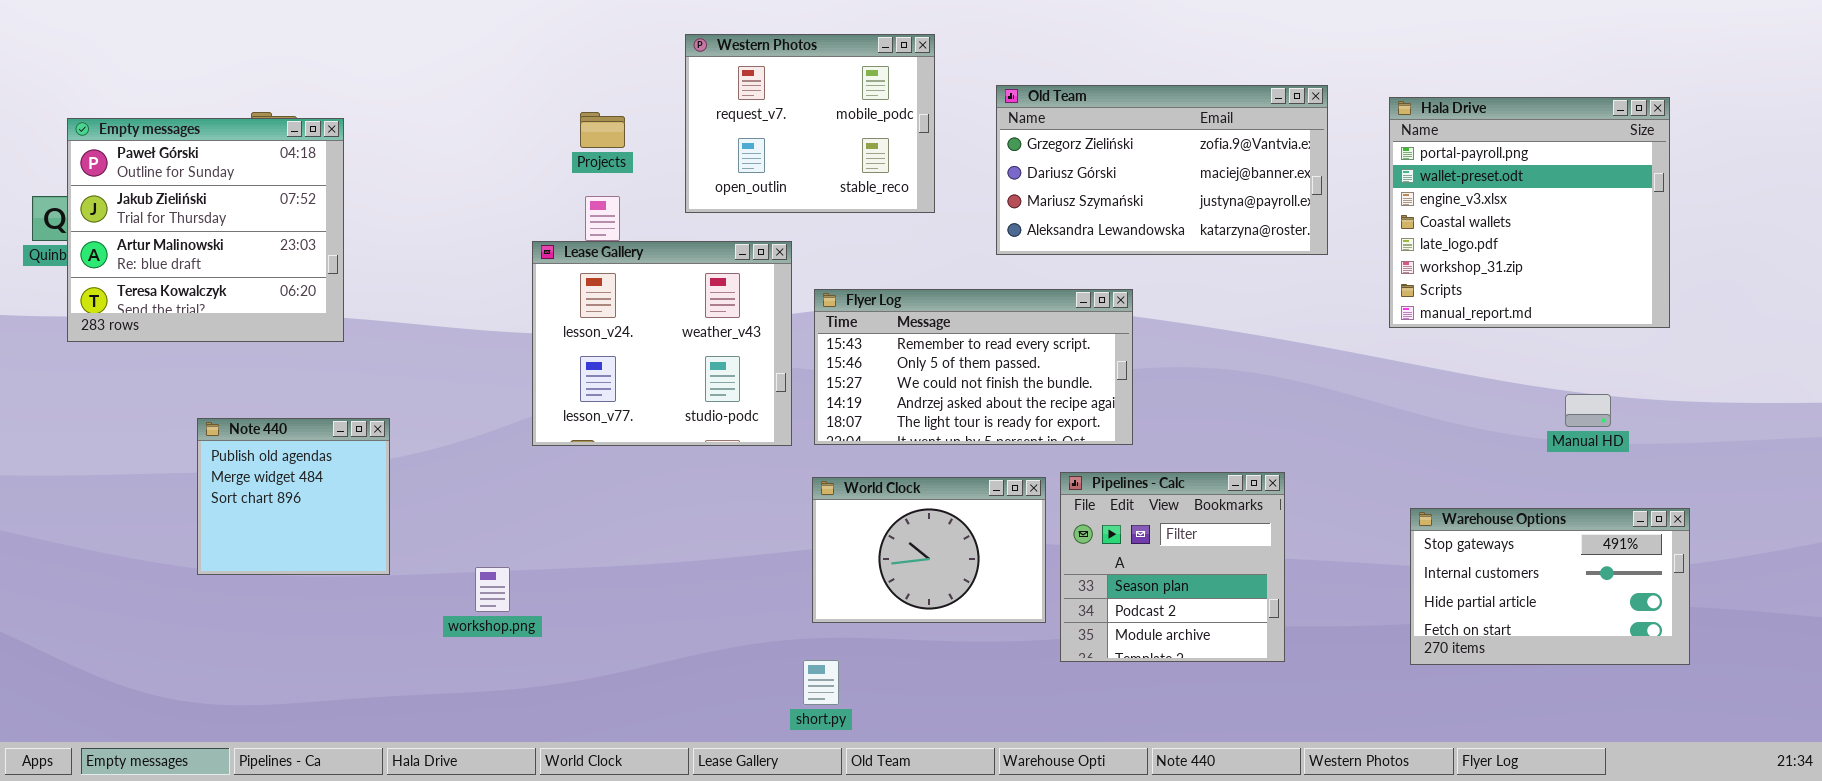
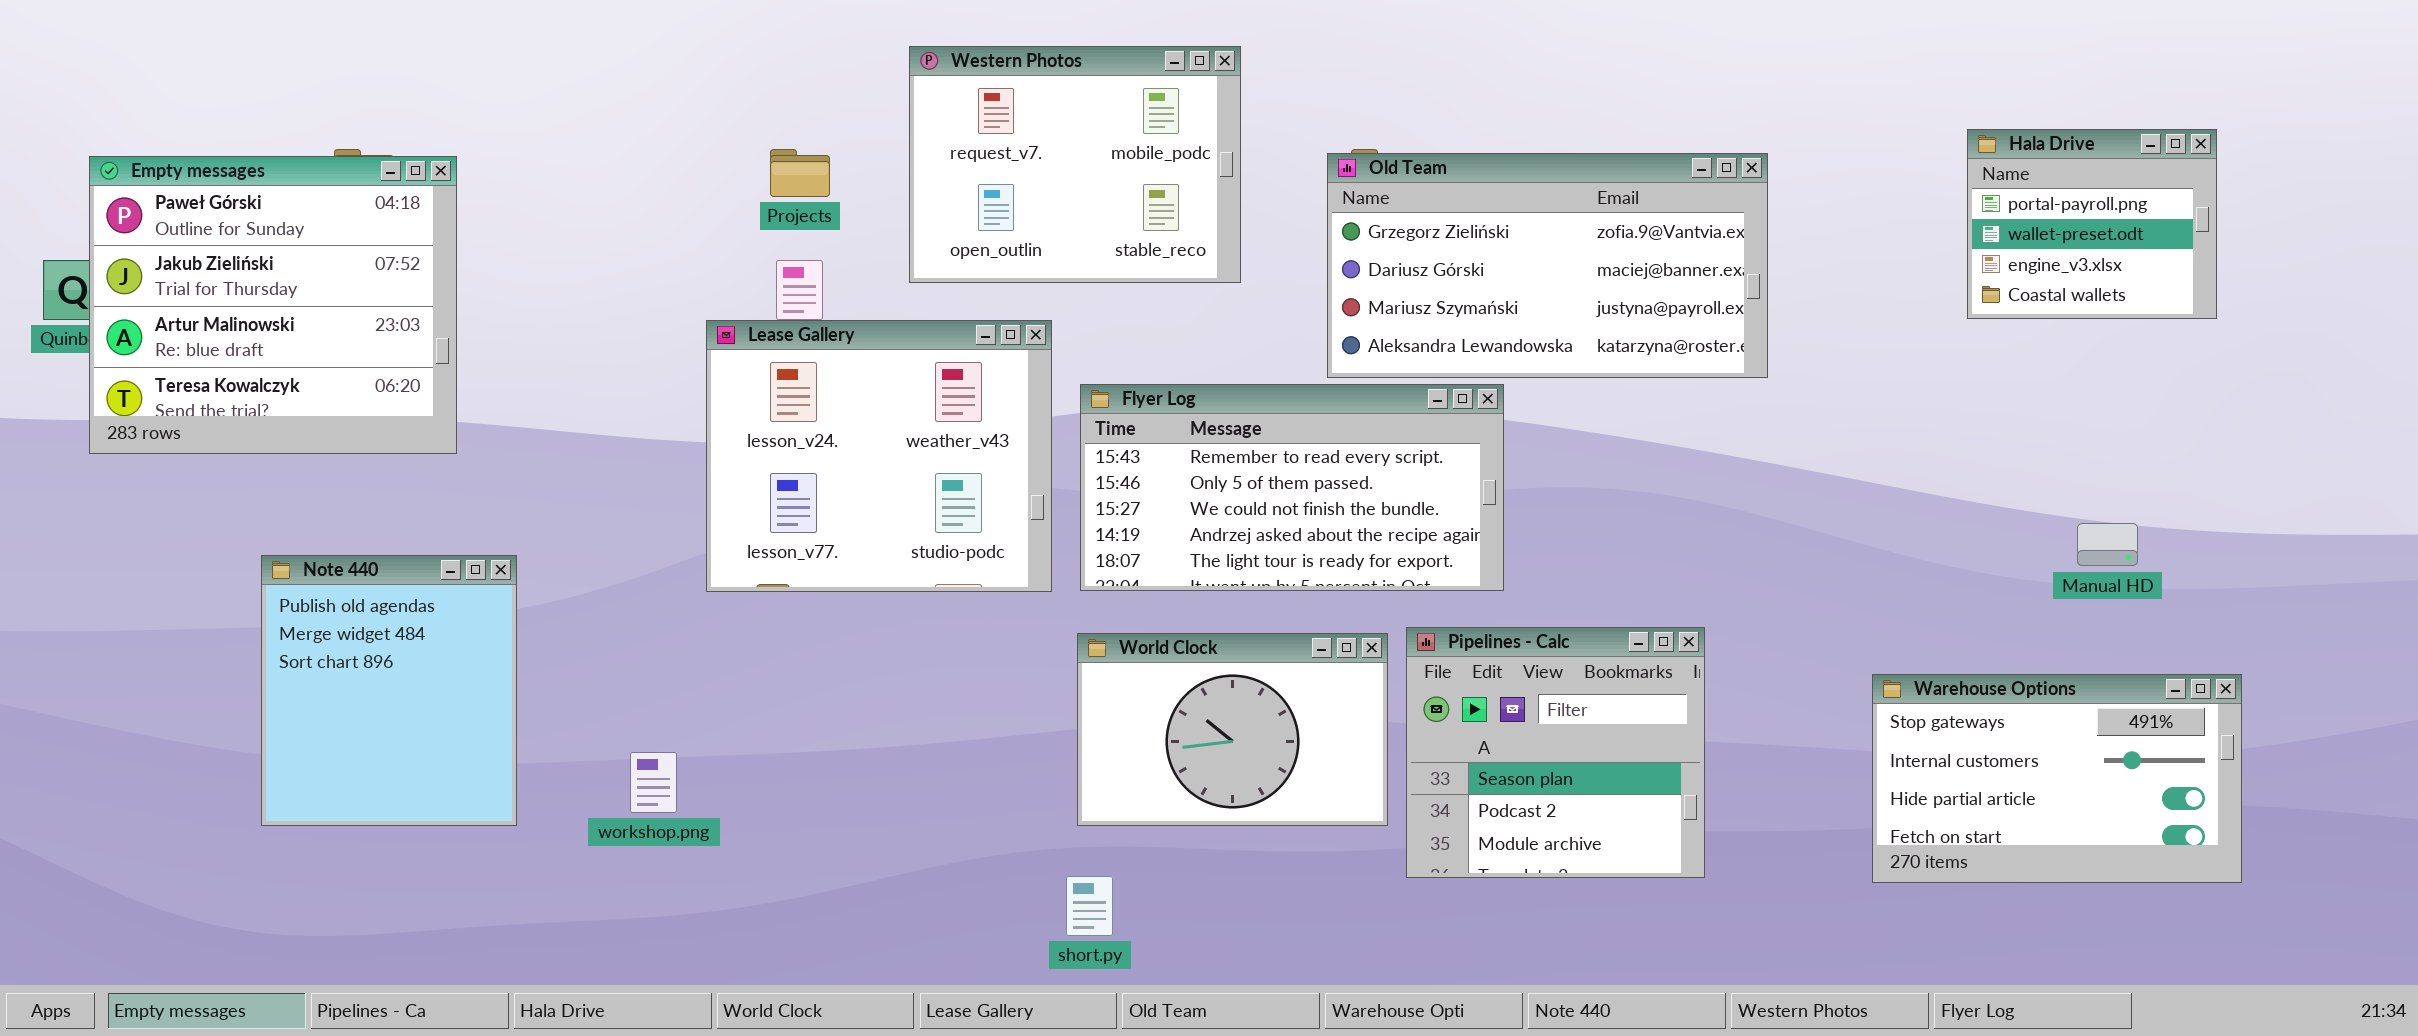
Old Team: [996,85,1328,255] -> [1327,153,1768,378], moved
Hala Drive: [1389,97,1670,328] -> [1967,129,2217,319], resized
Note 440: [197,418,390,575] -> [261,555,517,826], resized

